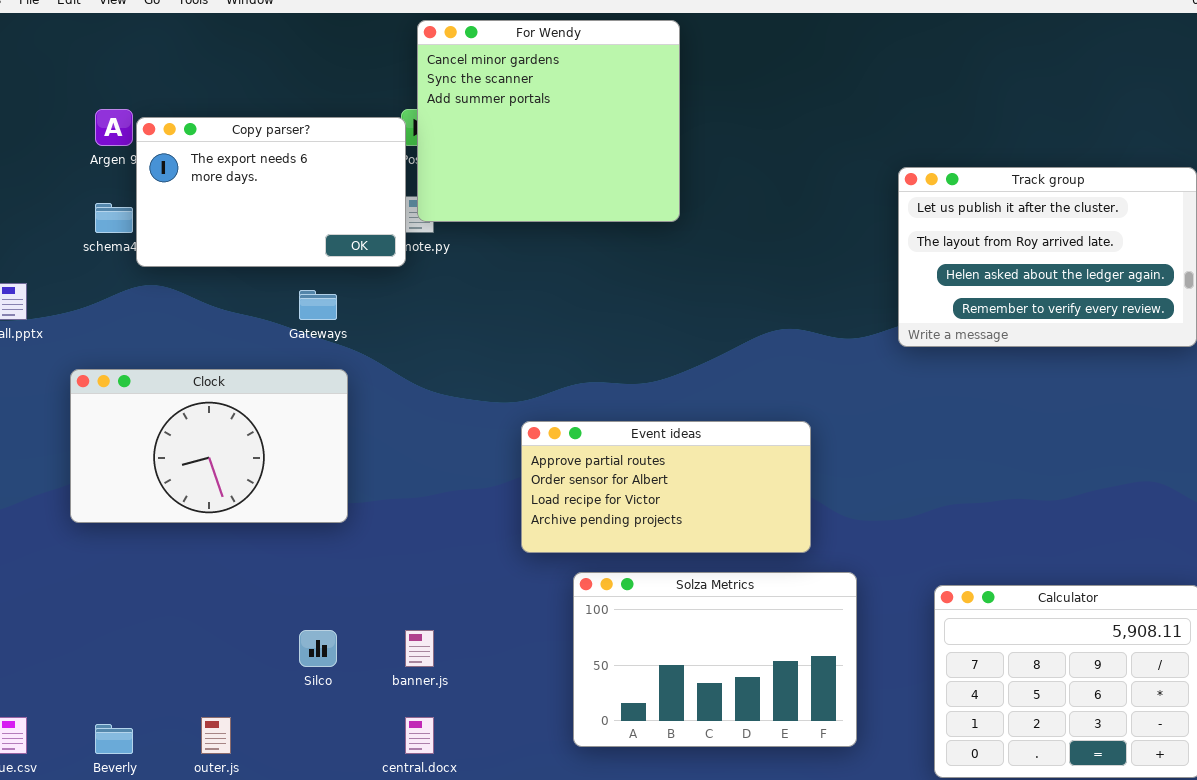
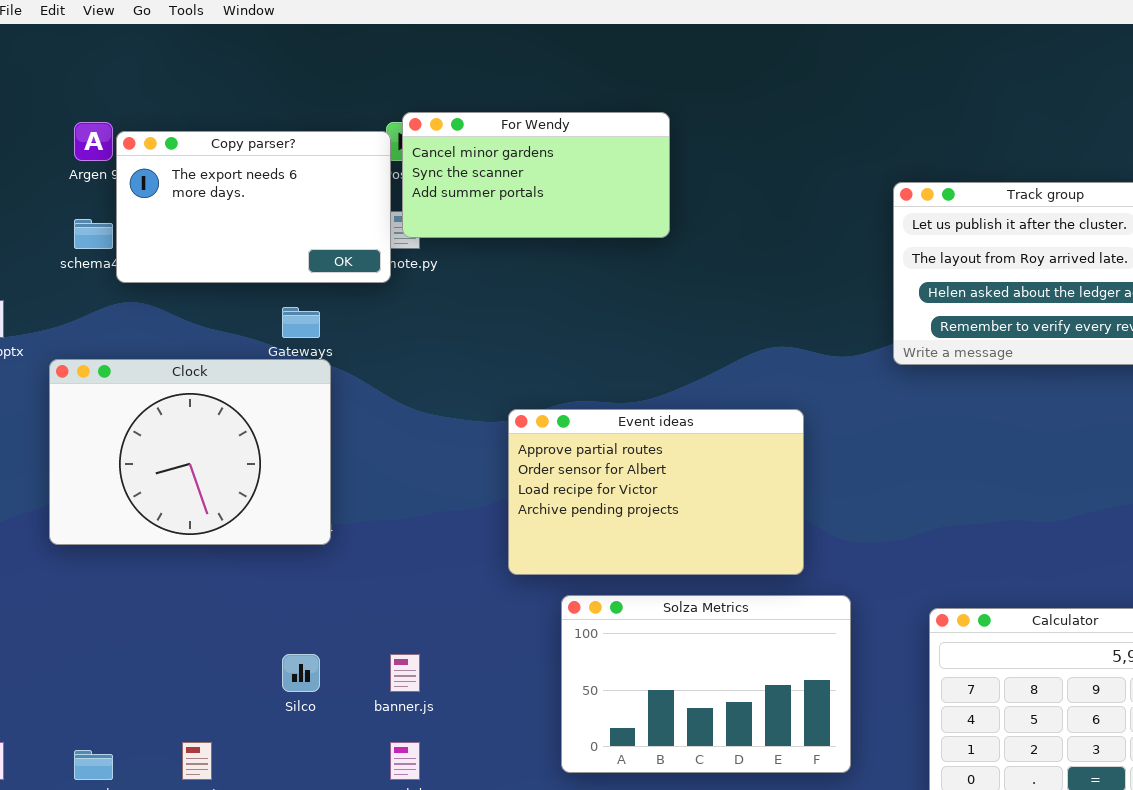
For Wendy: [417,20,680,222] -> [402,112,670,238], resized
Clock: [70,369,348,523] -> [49,359,331,545], resized
Event ideas: [521,421,811,553] -> [508,409,804,575], resized

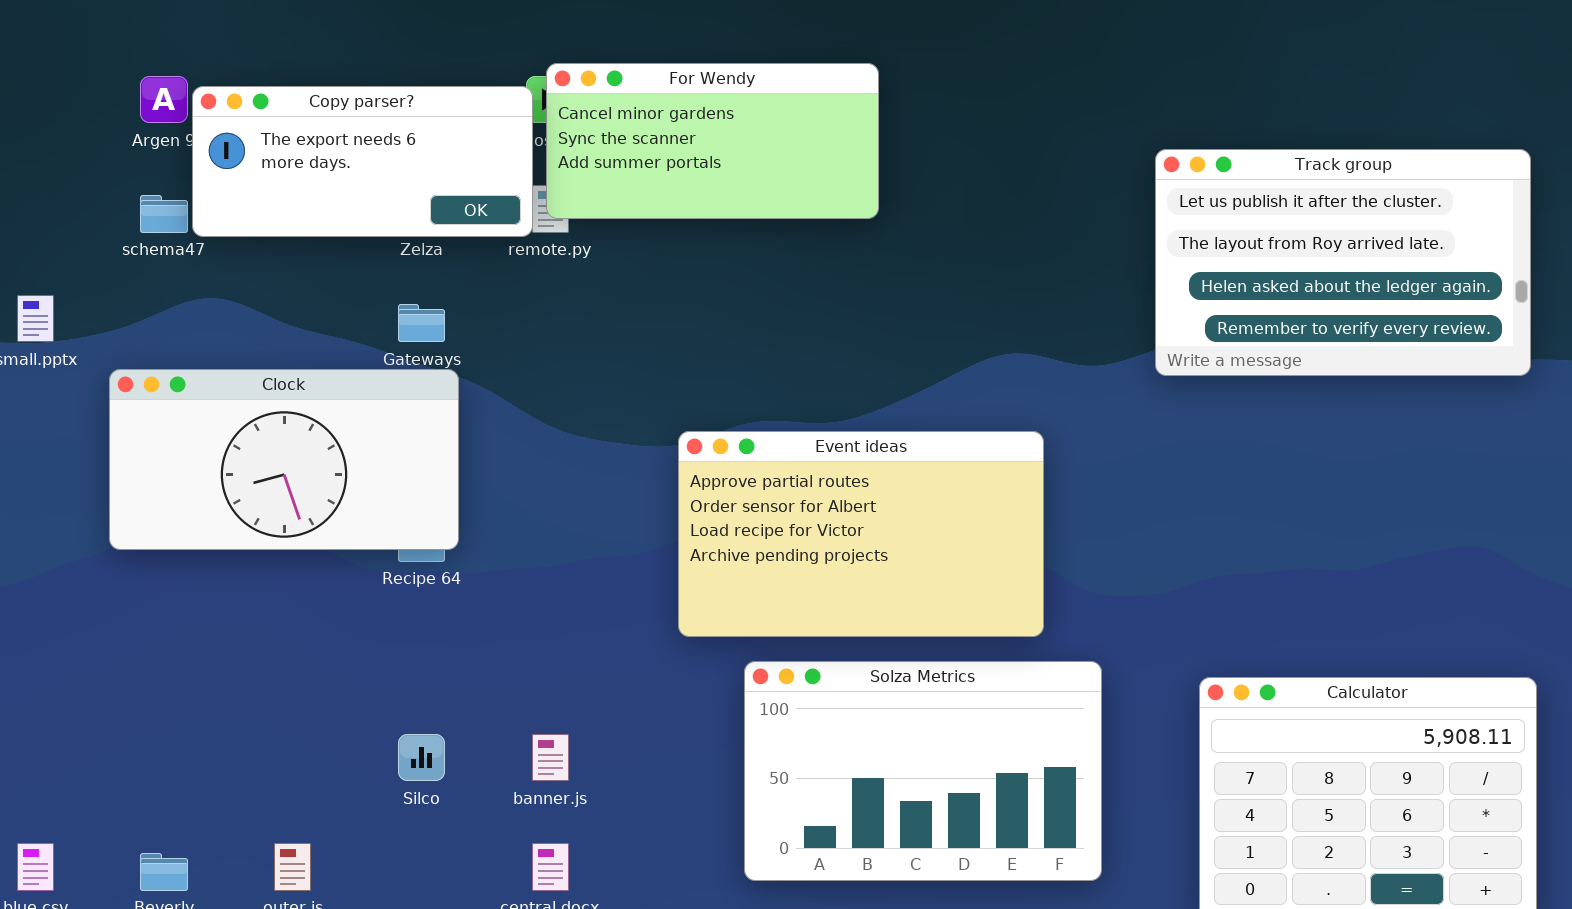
Copy parser?: [116,131,391,283] -> [192,86,533,237], resized
Clock: [49,359,331,545] -> [109,369,459,550], resized

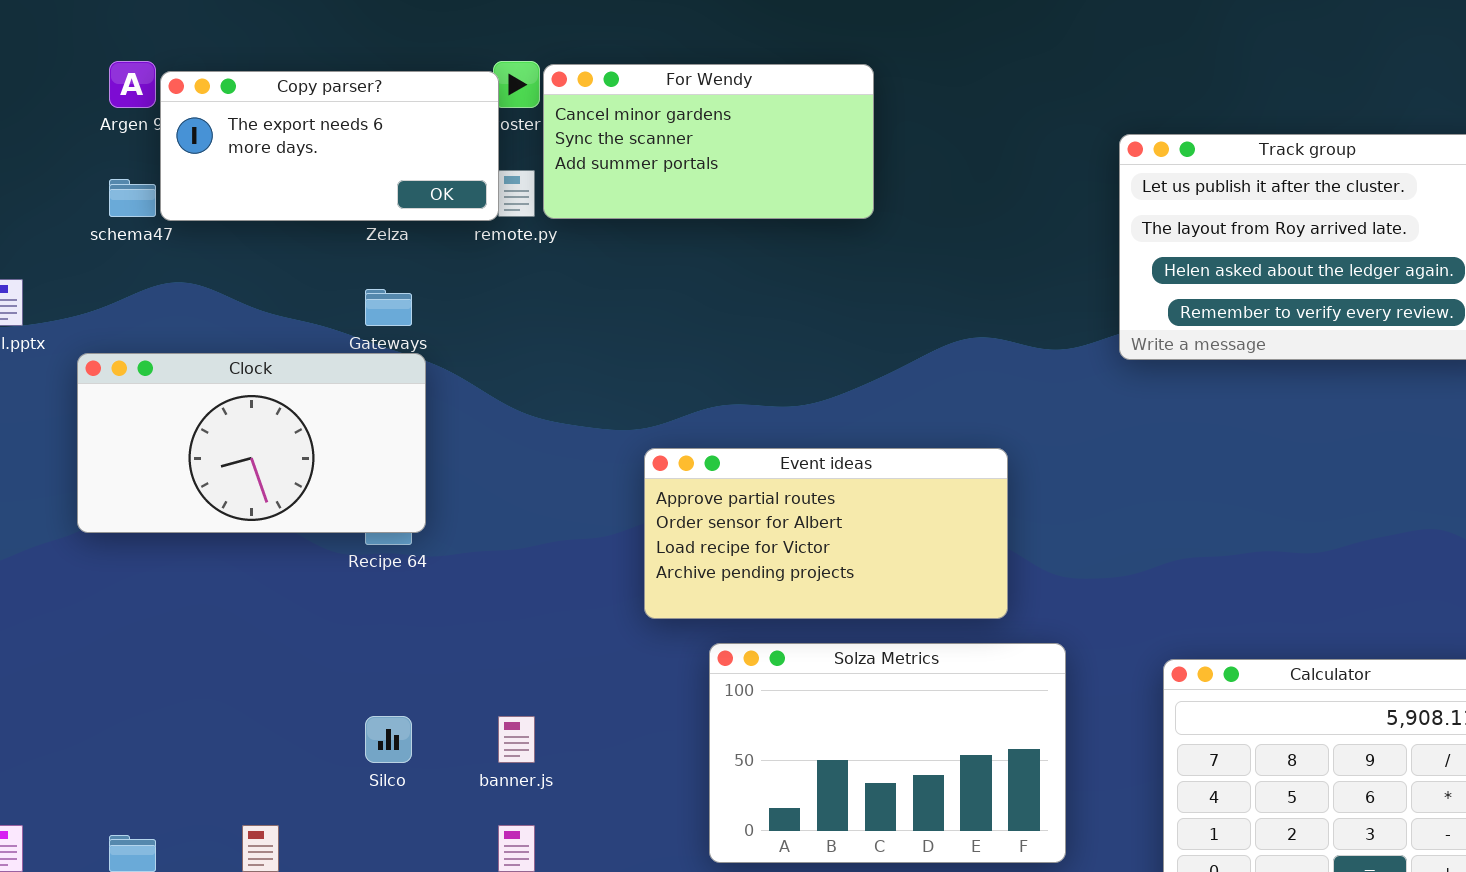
For Wendy: [546,63,879,219] -> [543,64,874,219], moved
Event ideas: [678,431,1044,637] -> [644,448,1008,619], resized

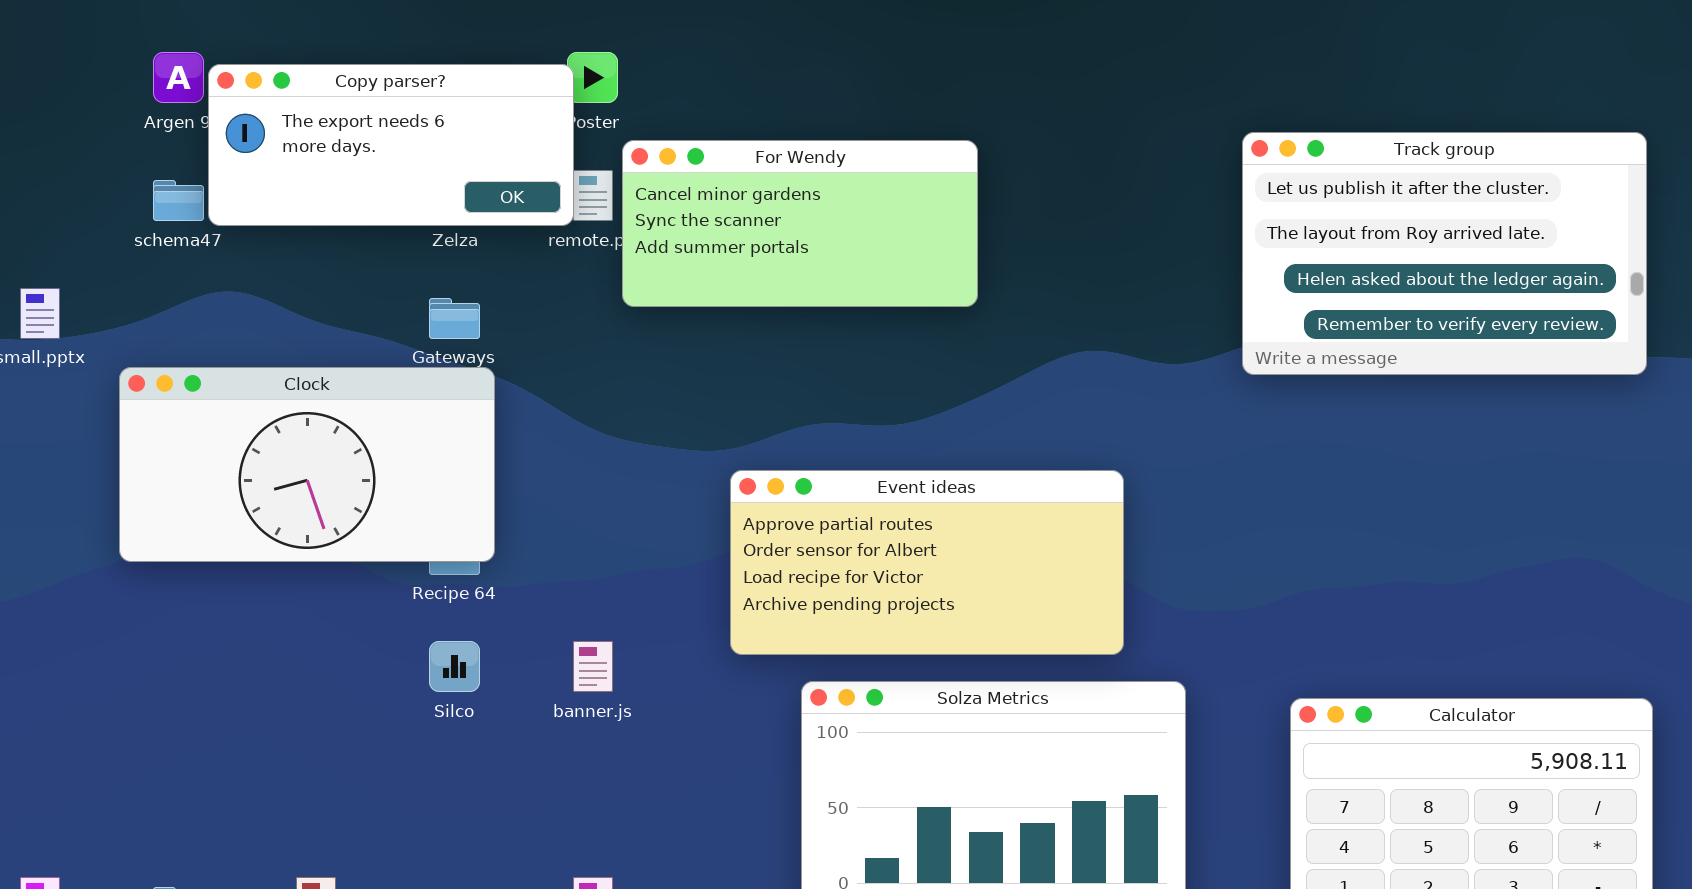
For Wendy: [543,64,874,219] -> [622,140,978,307], moved
Silco: [365,716,412,763] -> [429,641,480,692], moved
banner.js: [498,716,535,763] -> [573,641,613,692], moved

